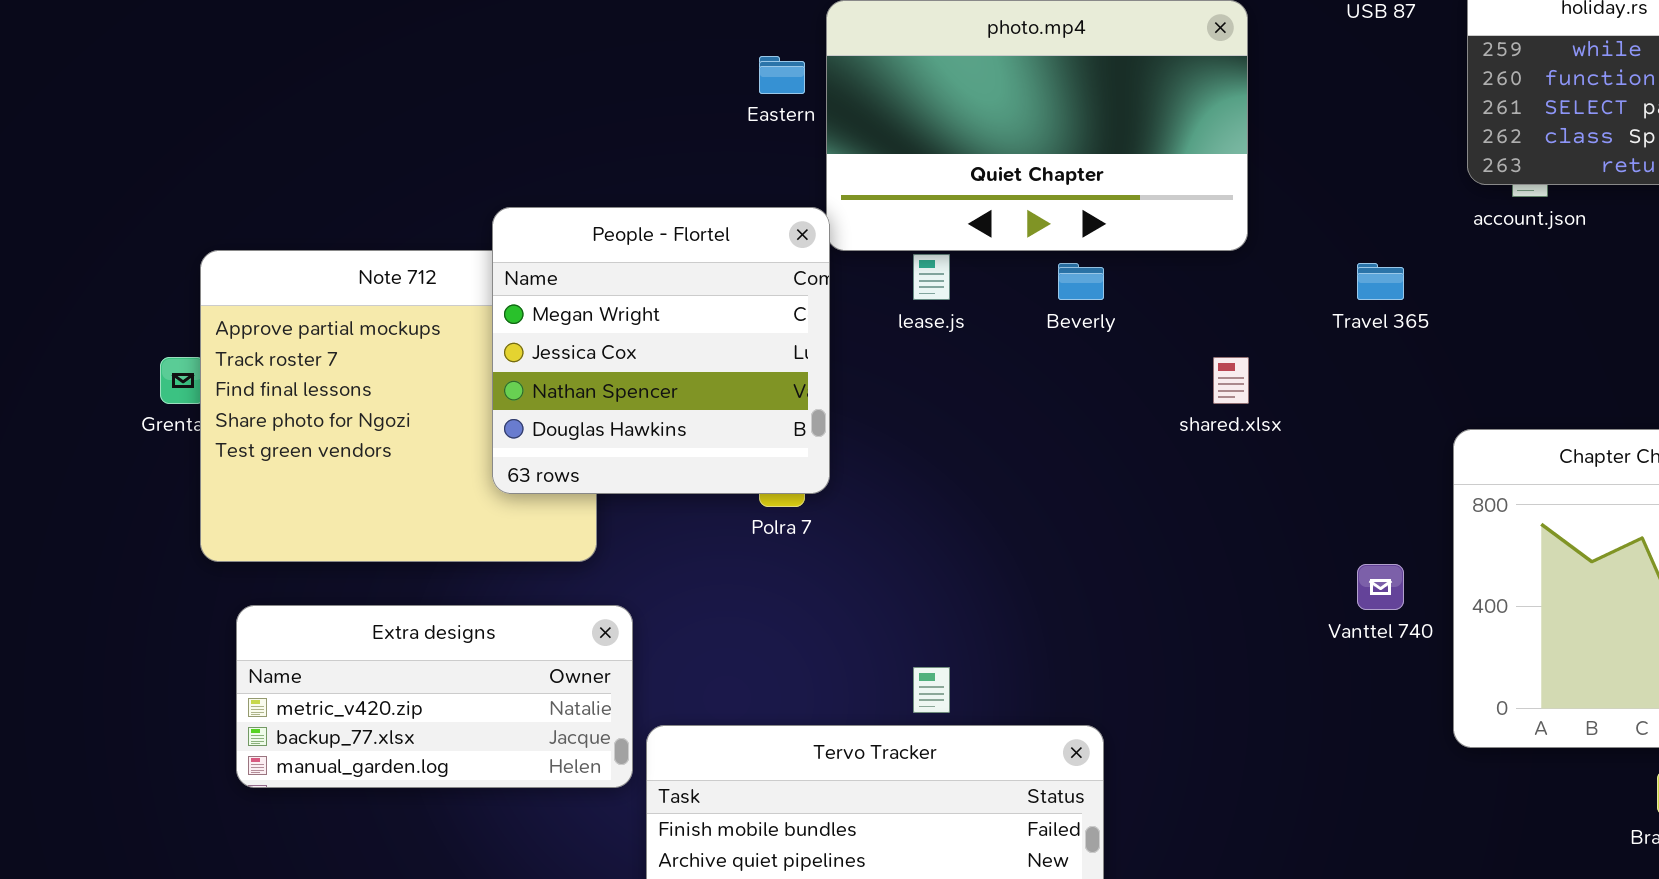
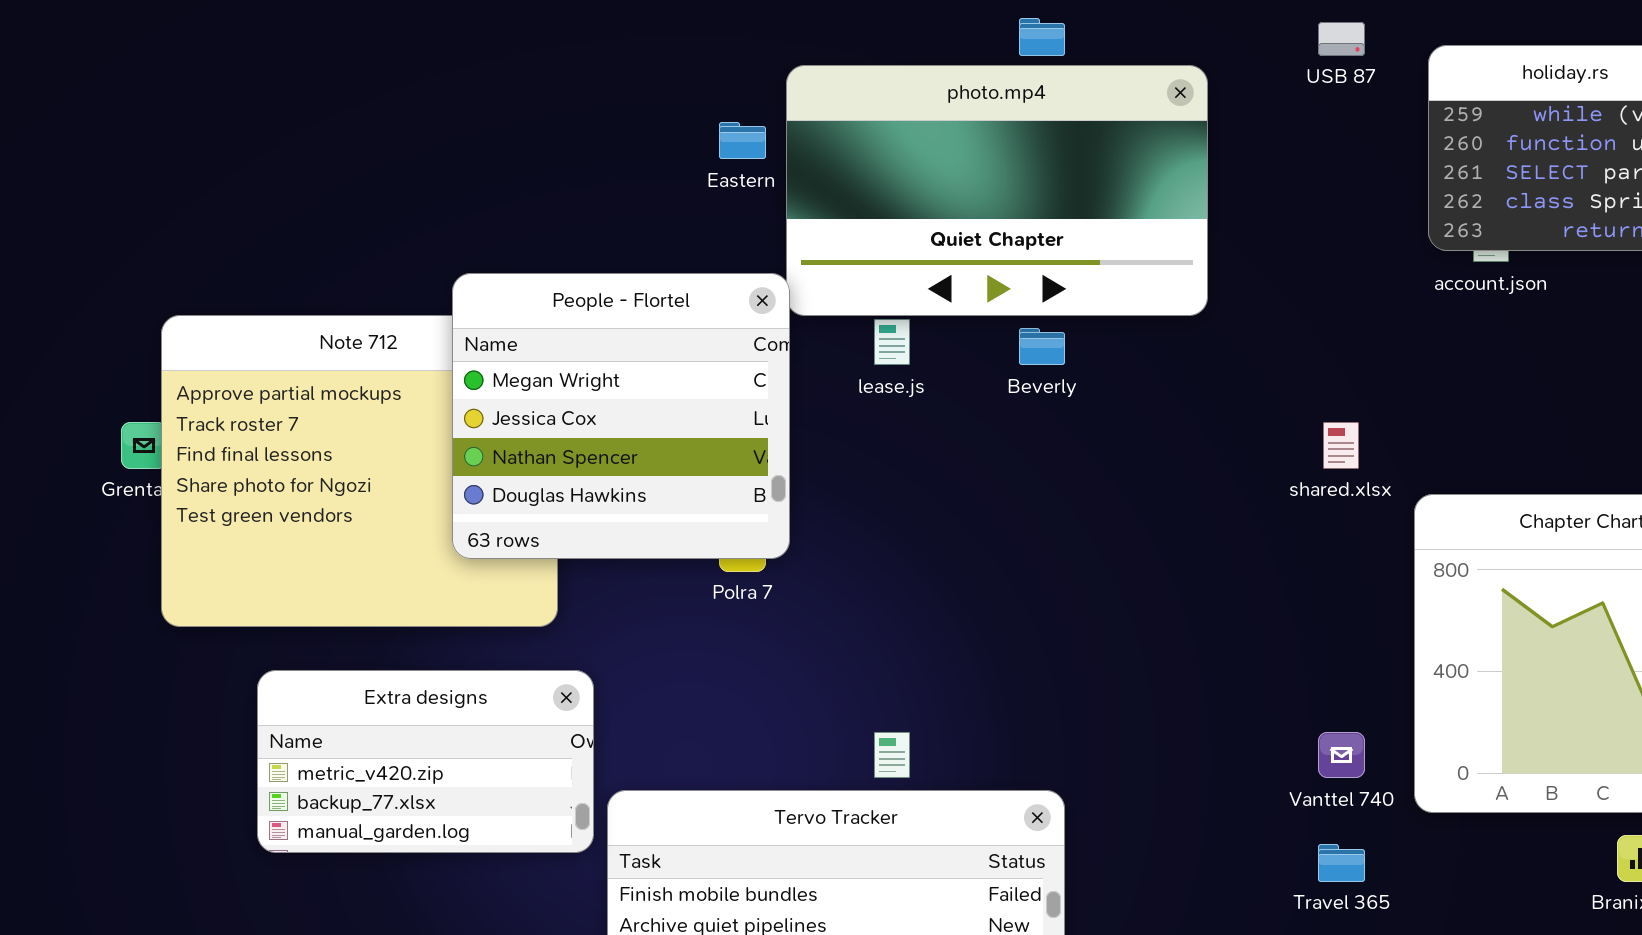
Travel 365: [1357,263,1404,300] -> [1318,844,1365,882], moved
shared.xlsx: [1213,357,1249,404] -> [1323,422,1359,469], moved
Vanttel 740: [1357,564,1404,610] -> [1318,732,1365,778], moved
Extra designs: [236,605,633,788] -> [257,670,594,853], resized

